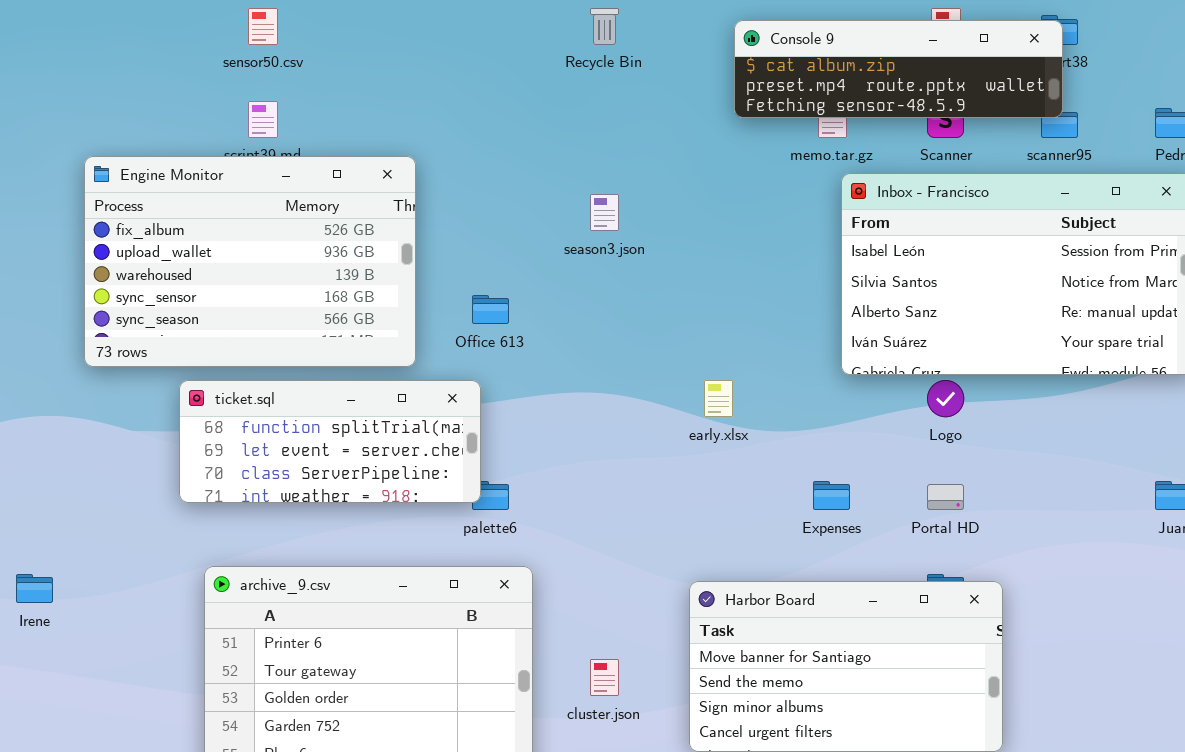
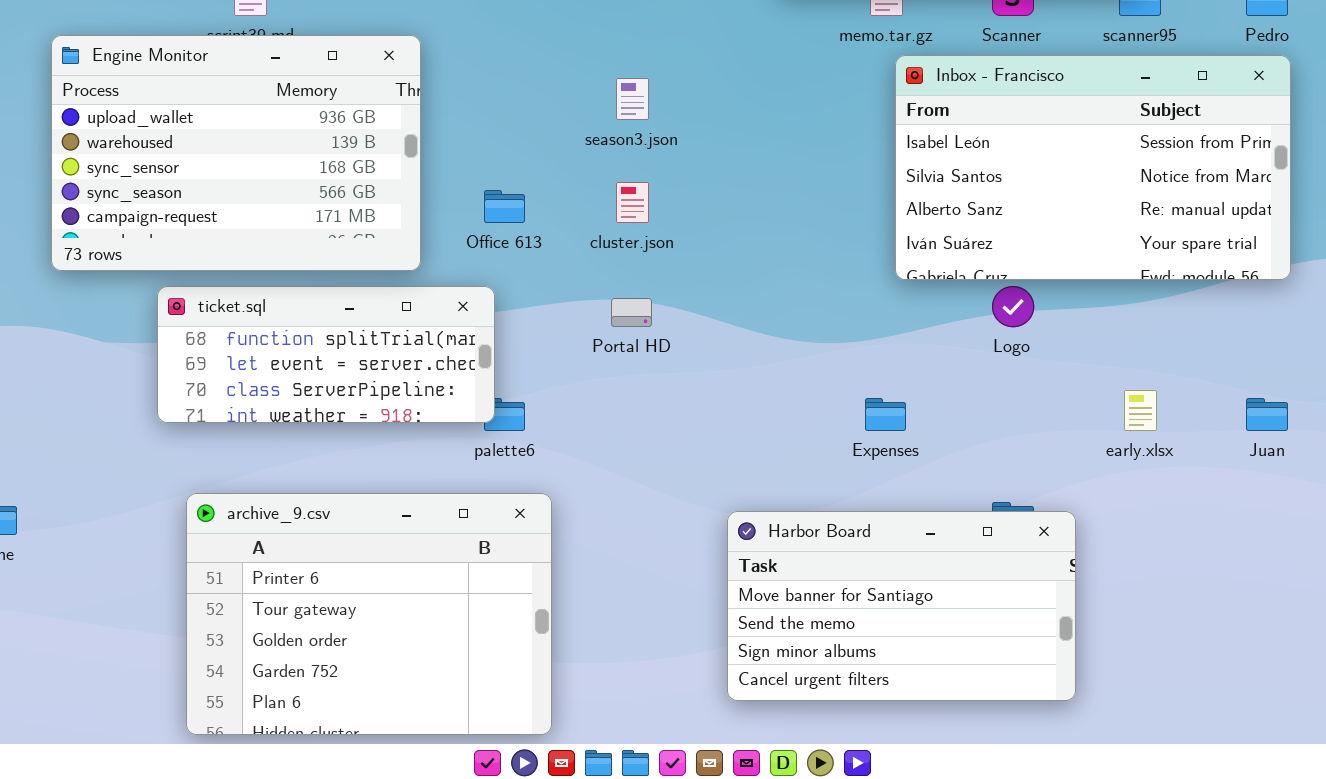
Engine Monitor: [84,156,416,367] -> [51,35,421,271], scrolled down 1 row
early.xlsx: [704,380,733,417] -> [1124,390,1157,431], moved
Portal HD: [927,484,964,510] -> [611,298,652,327], moved
cluster.json: [590,659,619,696] -> [616,182,649,223], moved

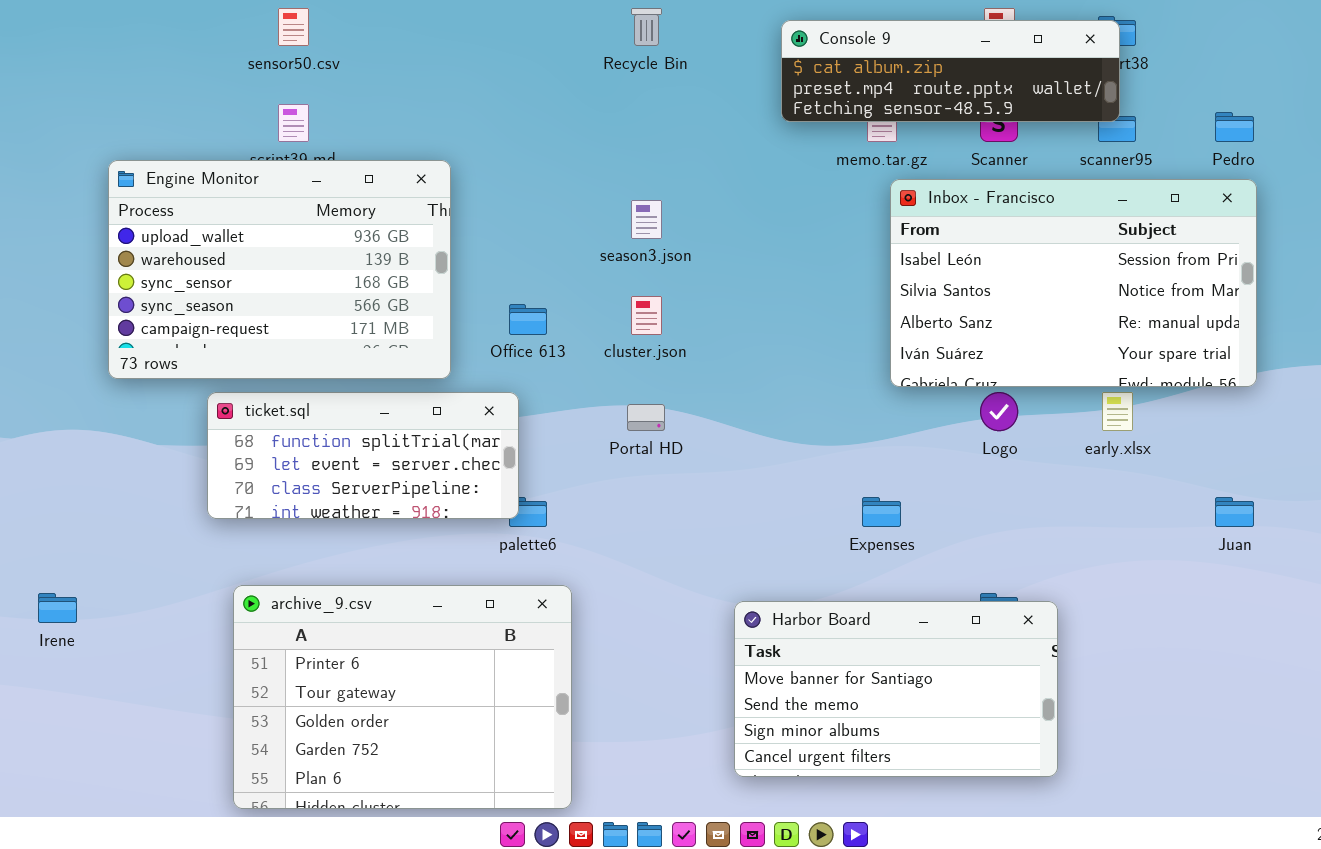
early.xlsx: [1124,390,1157,431] -> [1102,392,1133,431], moved

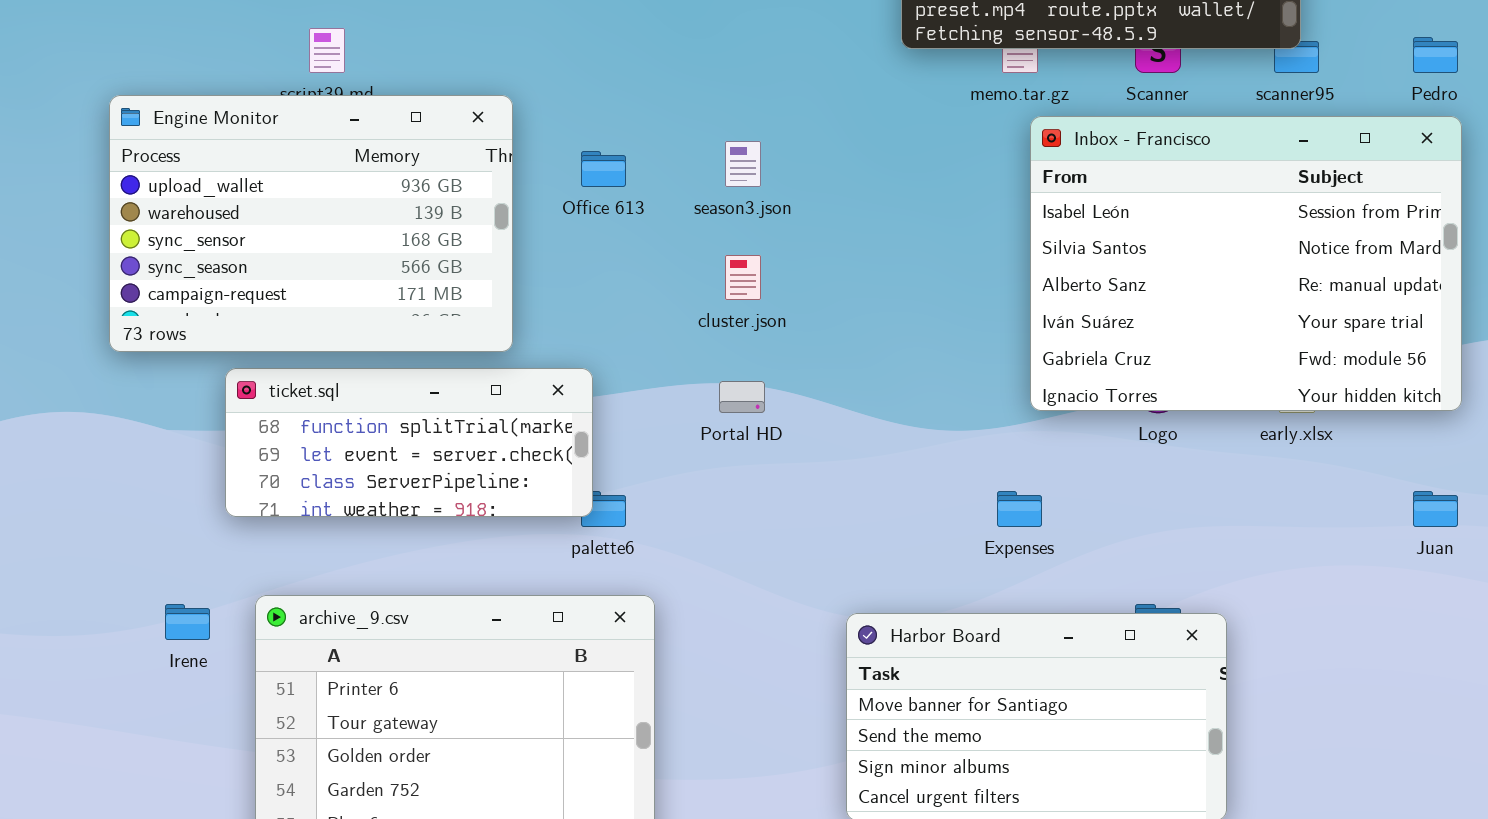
Inbox - Francisco: [890,179,1257,387] -> [1030,116,1462,411], resized
Office 613: [509,304,547,335] -> [581,151,626,187], moved
Irene: [38,593,77,623] -> [165,604,210,640], moved

